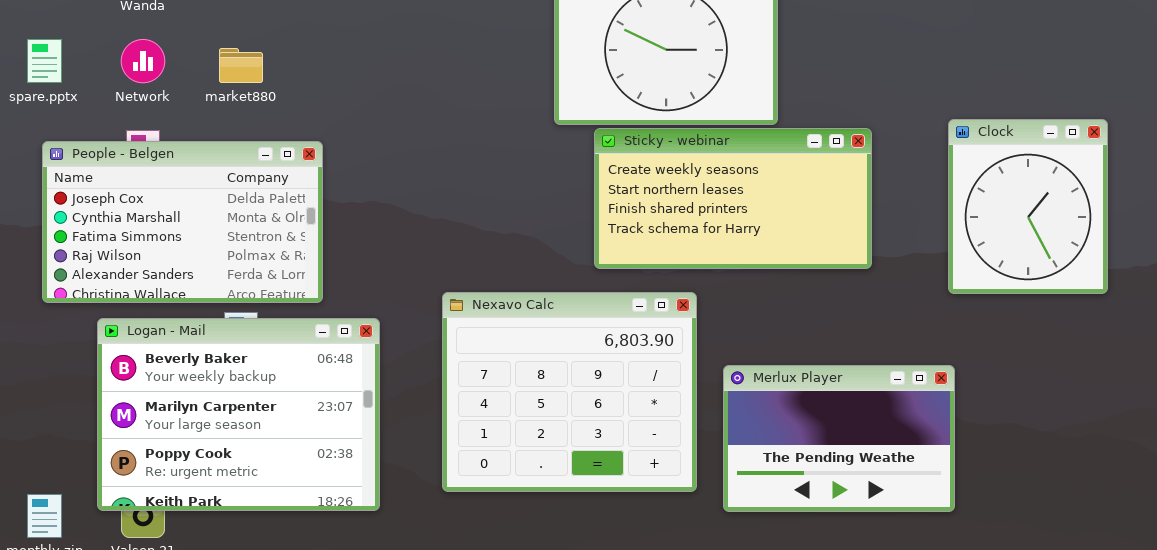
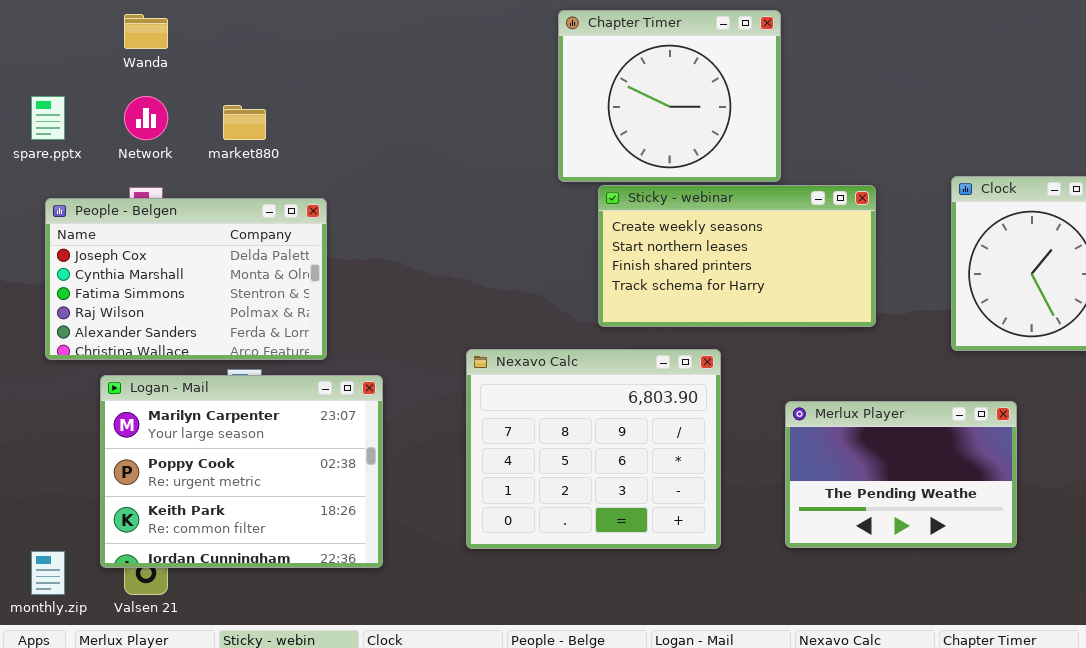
Nexavo Calc: [442,292,697,492] -> [466,349,721,549], moved
Logan - Mail: [97,318,380,511] -> [100,375,383,568], scrolled down 1 row
Merlux Player: [723,365,955,512] -> [785,401,1017,548], moved

